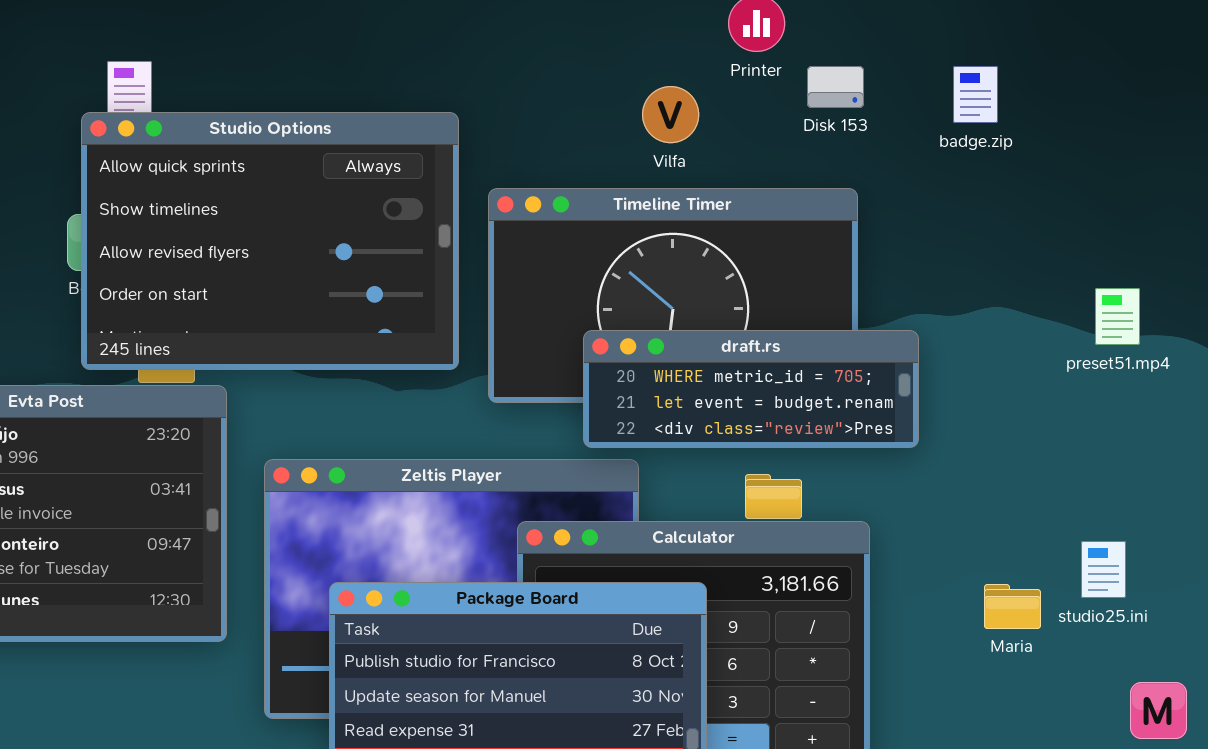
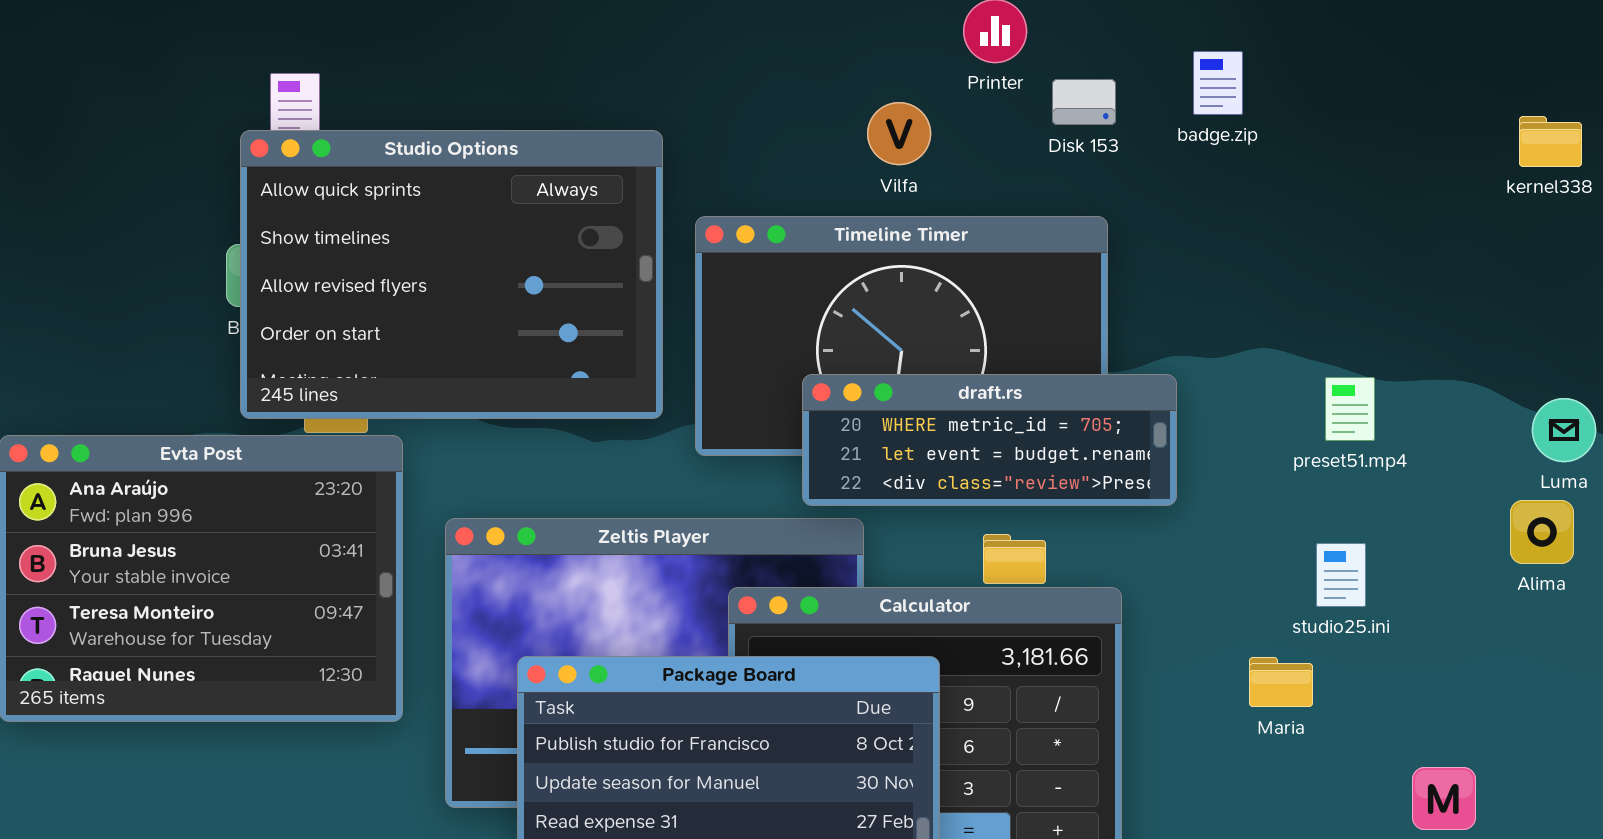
badge.zip: [953,66,998,123] -> [1193,51,1243,115], moved
preset51.mp4: [1095,288,1140,345] -> [1325,377,1375,441], moved
studio25.ini: [1081,541,1126,598] -> [1316,543,1366,607], moved

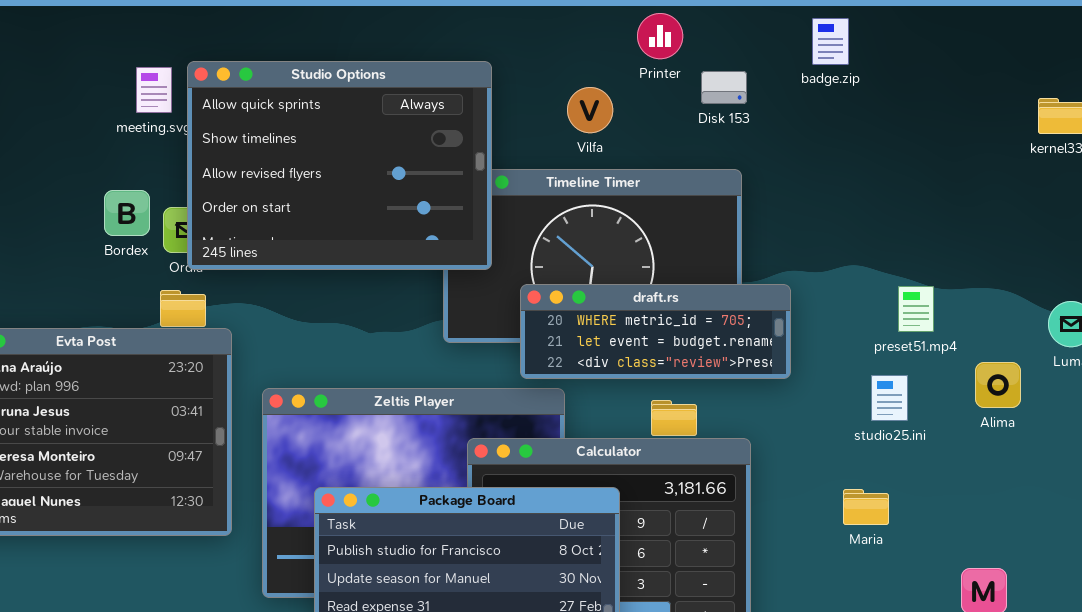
badge.zip: [1193,51,1243,115] -> [812,18,849,65], moved
Studio Options: [240,130,663,419] -> [187,61,492,270], moved
Alima: [1510,500,1574,564] -> [975,362,1021,408], moved
studio25.ini: [1316,543,1366,607] -> [871,375,908,421], moved

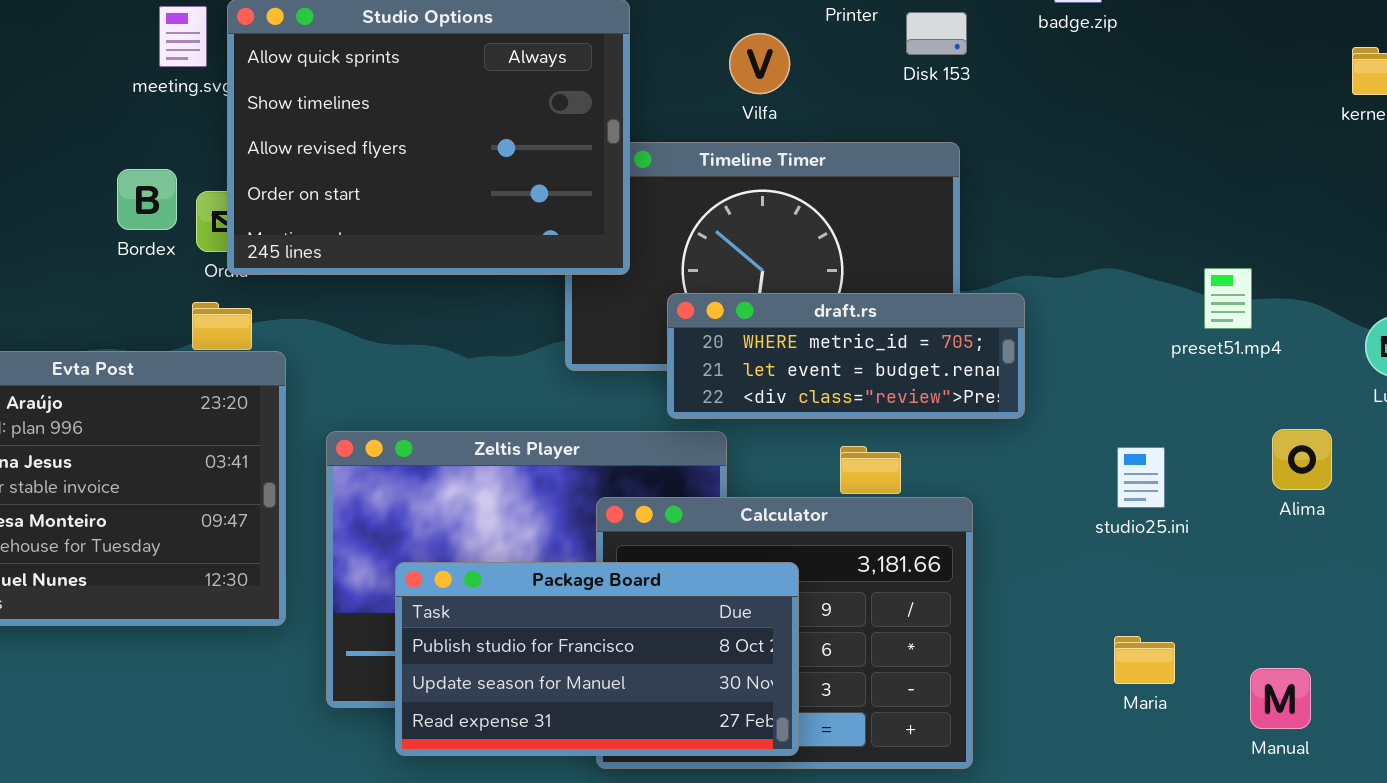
preset51.mp4: [898,286,934,332] -> [1204,268,1252,329], moved
Alima: [975,362,1021,408] -> [1272,429,1332,490], moved
studio25.ini: [871,375,908,421] -> [1117,447,1165,508], moved
Maria: [843,489,889,525] -> [1114,636,1175,684], moved

